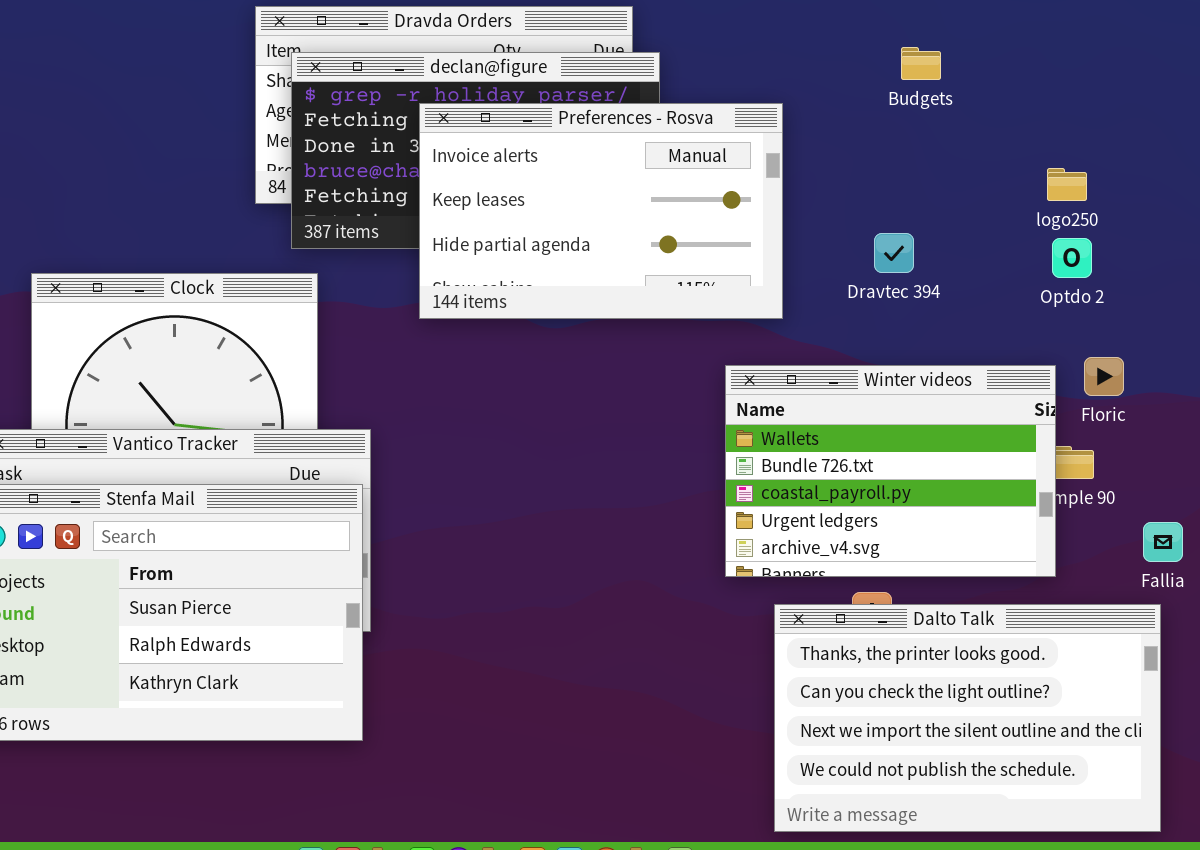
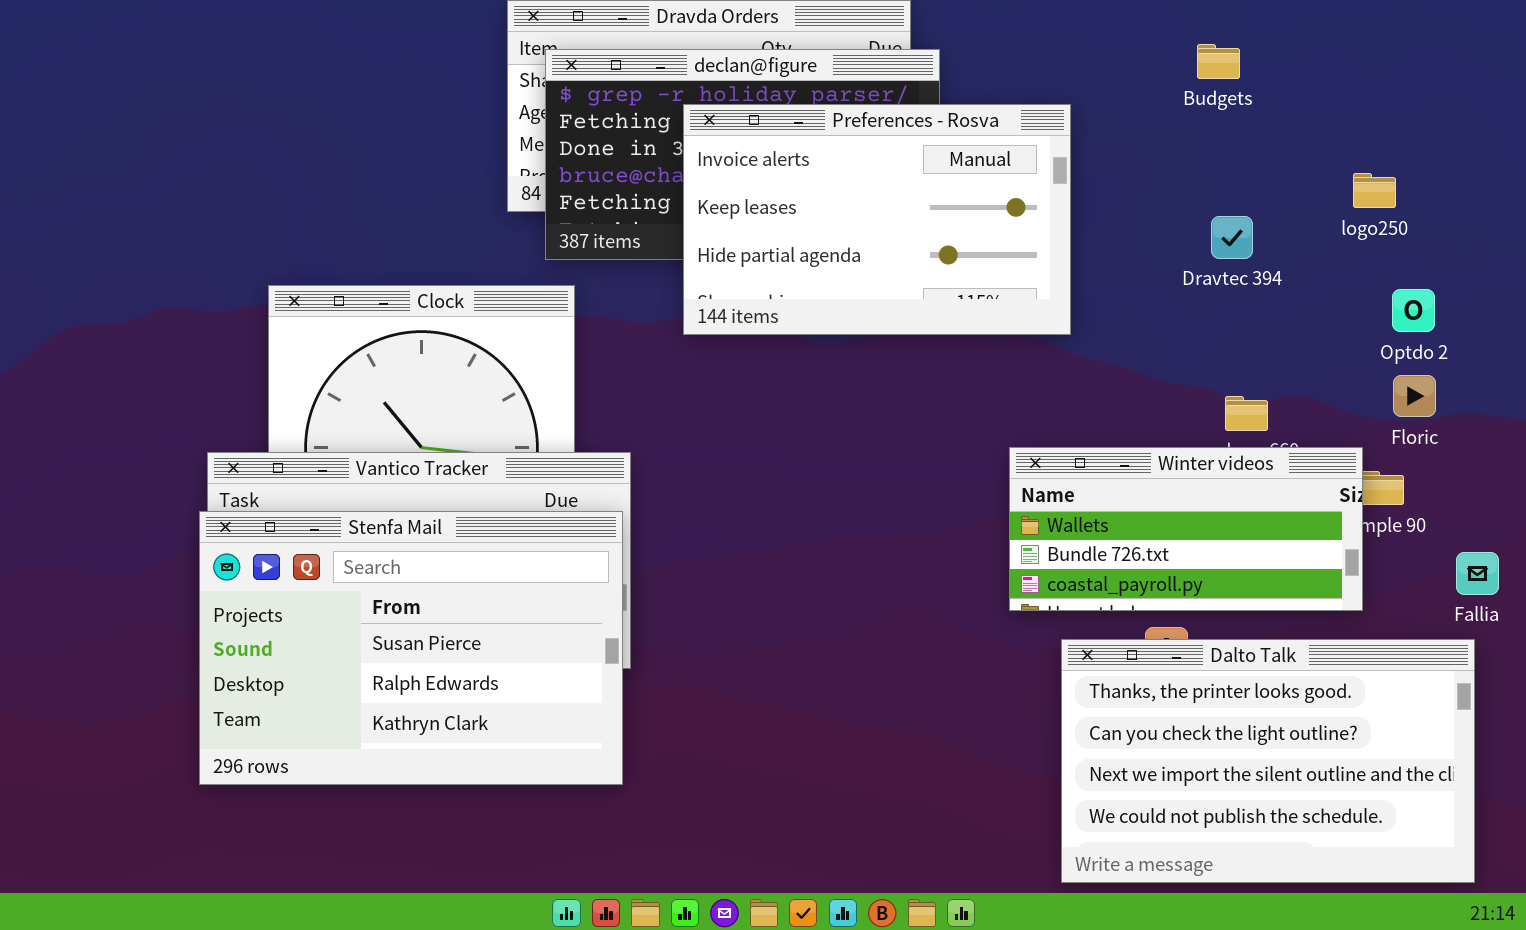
Dravtec 394: [874,233,914,273] -> [1211,216,1253,259], moved
Optdo 2: [1052,238,1092,278] -> [1392,289,1435,332], moved
Winter videos: [725,365,1056,577] -> [1009,447,1363,611], resized

